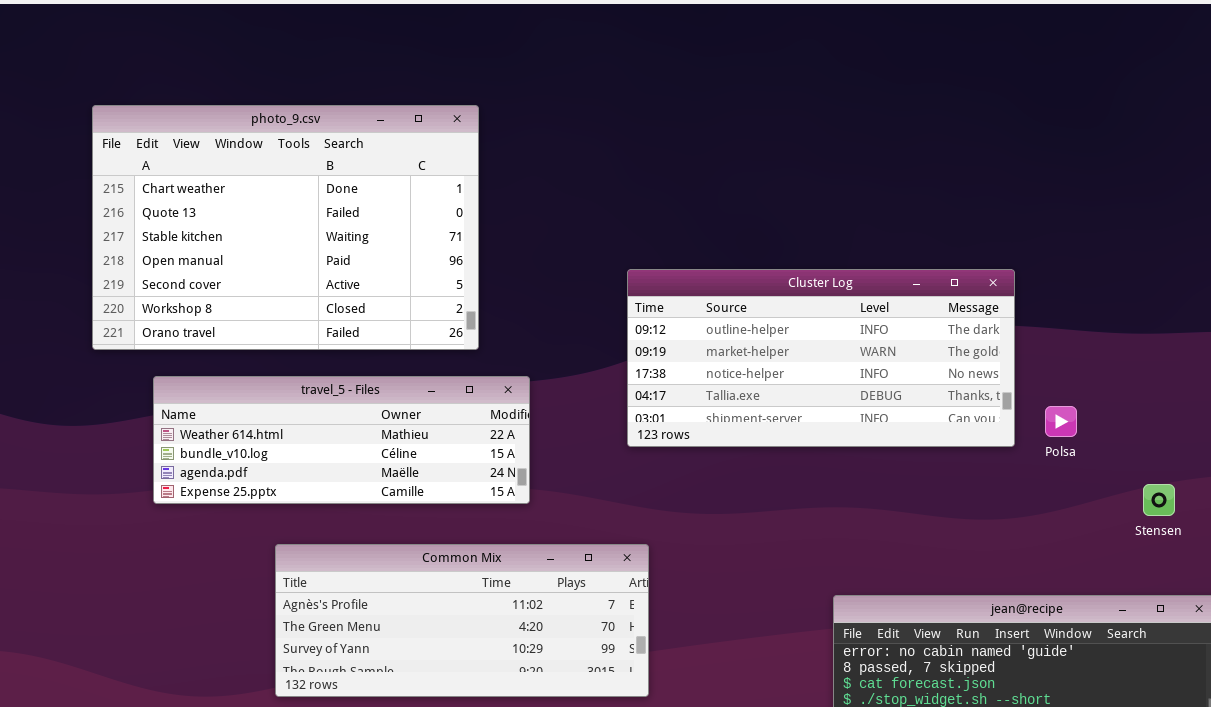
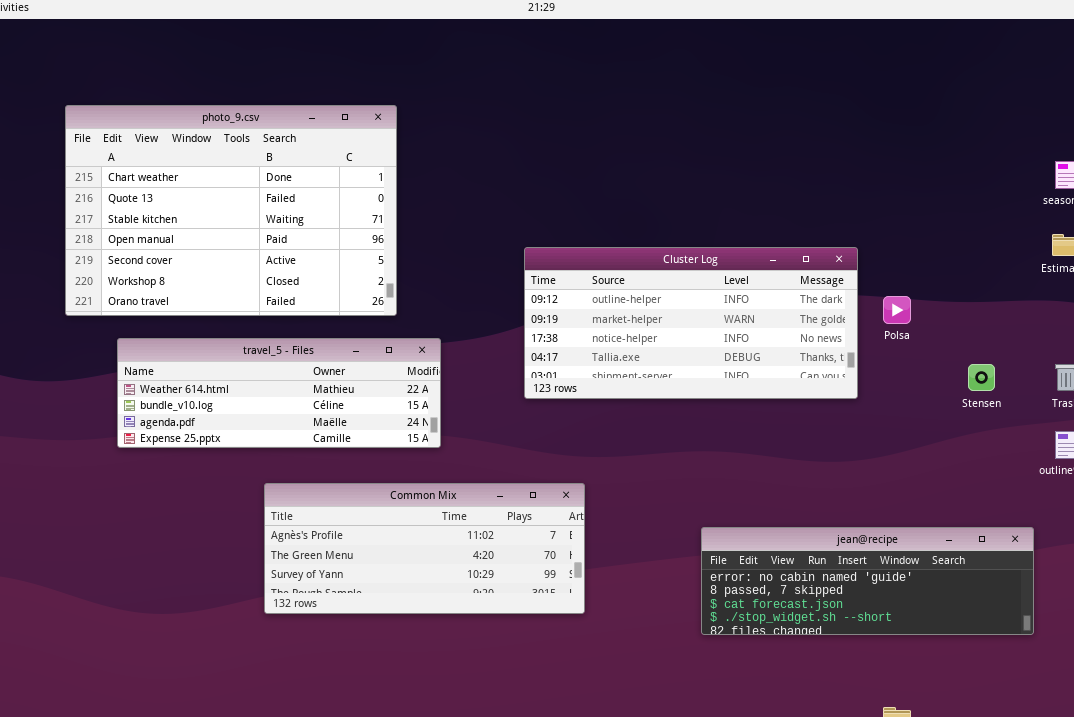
Polsa: [1045,406,1077,437] -> [883,296,911,324], moved
Stensen: [1143,484,1175,516] -> [968,364,995,391], moved
Common Mix: [275,544,649,697] -> [264,483,585,614], moved

